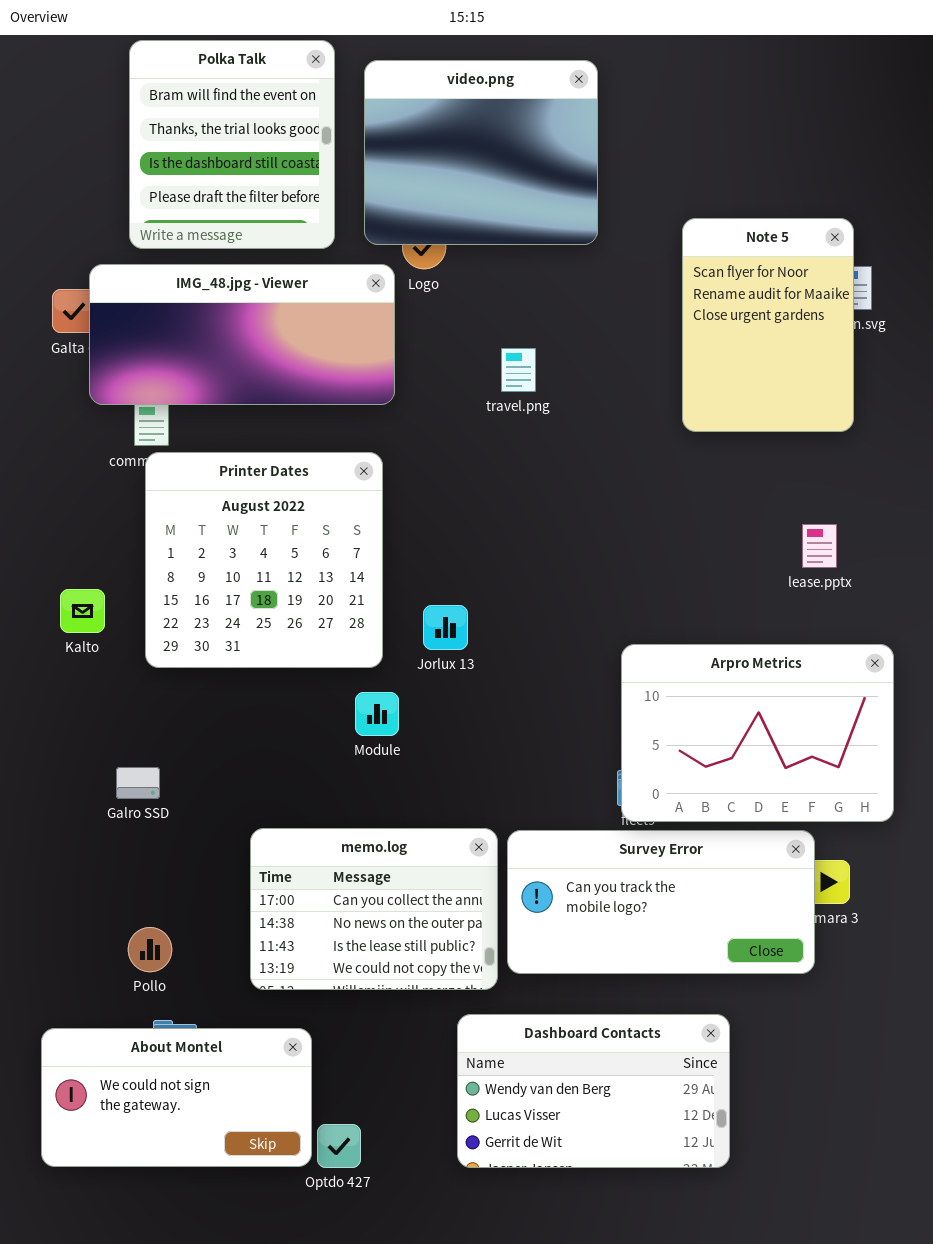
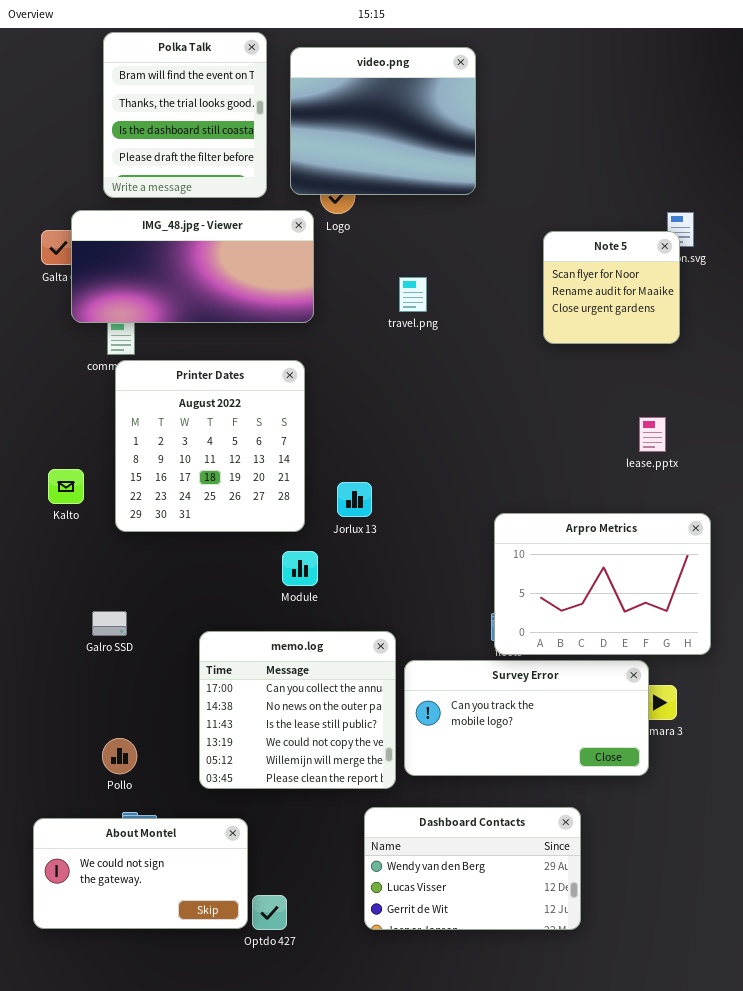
Note 5: [682,218,854,432] -> [543,231,680,344], resized
memo.log: [250,828,498,990] -> [199,631,396,789], resized

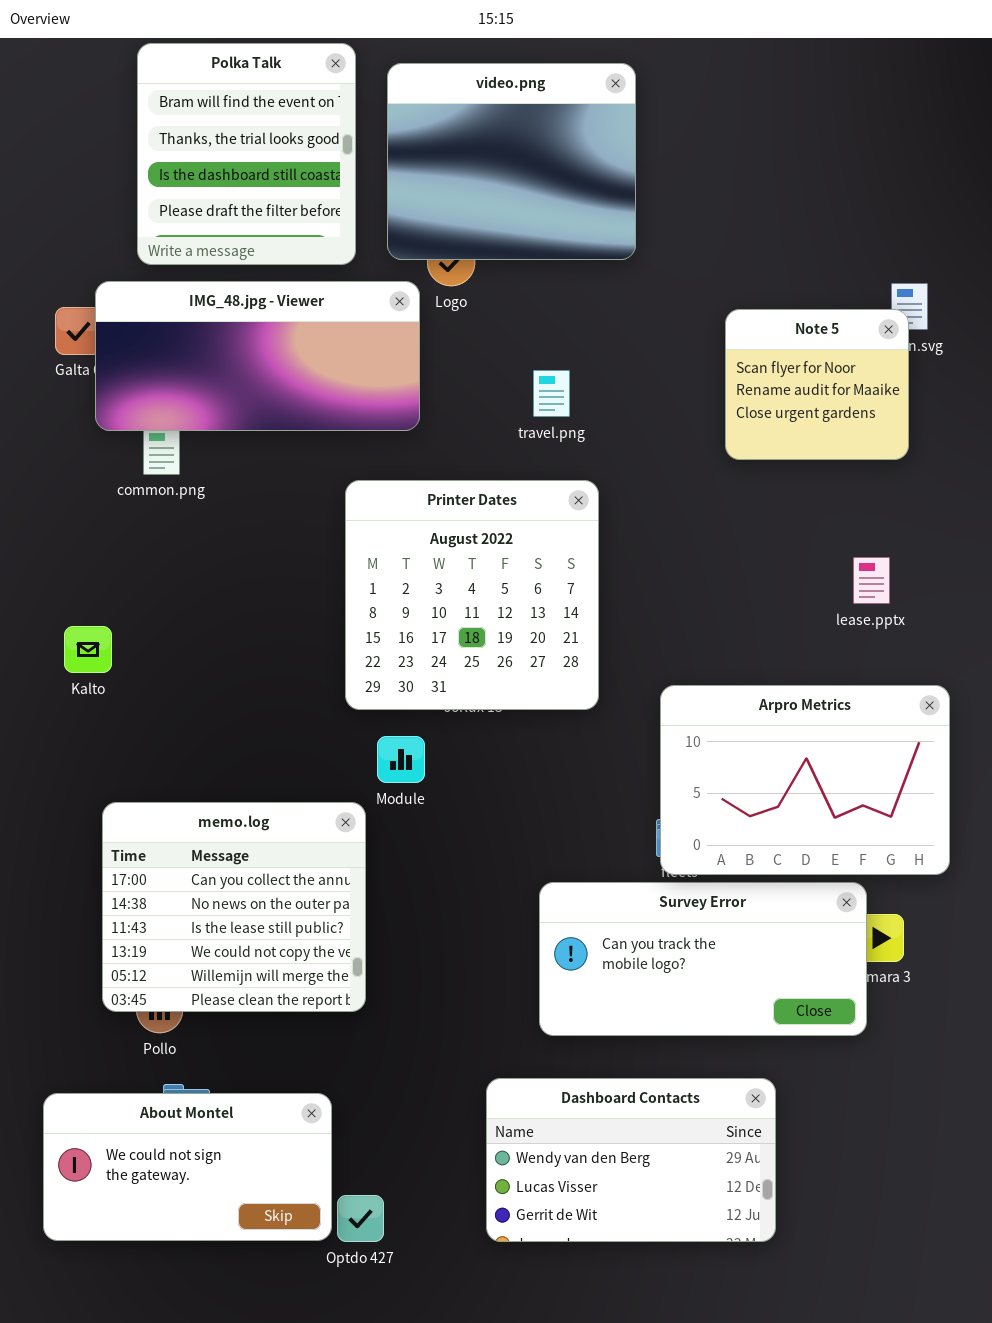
Printer Dates: [115,360,305,532] -> [345,480,599,710], moved
memo.log: [199,631,396,789] -> [102,802,366,1012], moved

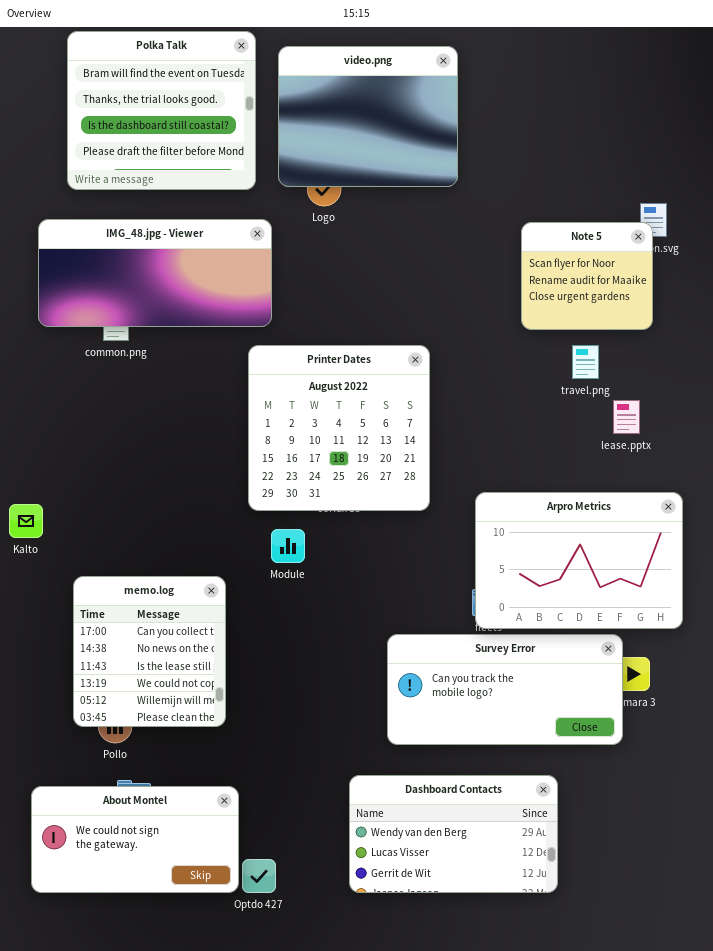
Polka Talk: [137,43,356,265] -> [67,31,256,190], resized
IMG_48.jpg - Viewer: [95,281,420,431] -> [38,219,272,327], moved
travel.png: [533,370,570,417] -> [572,345,599,379], moved
Kalto: [64,626,112,673] -> [9,504,43,538], moved
memo.log: [102,802,366,1012] -> [73,576,226,727], resized

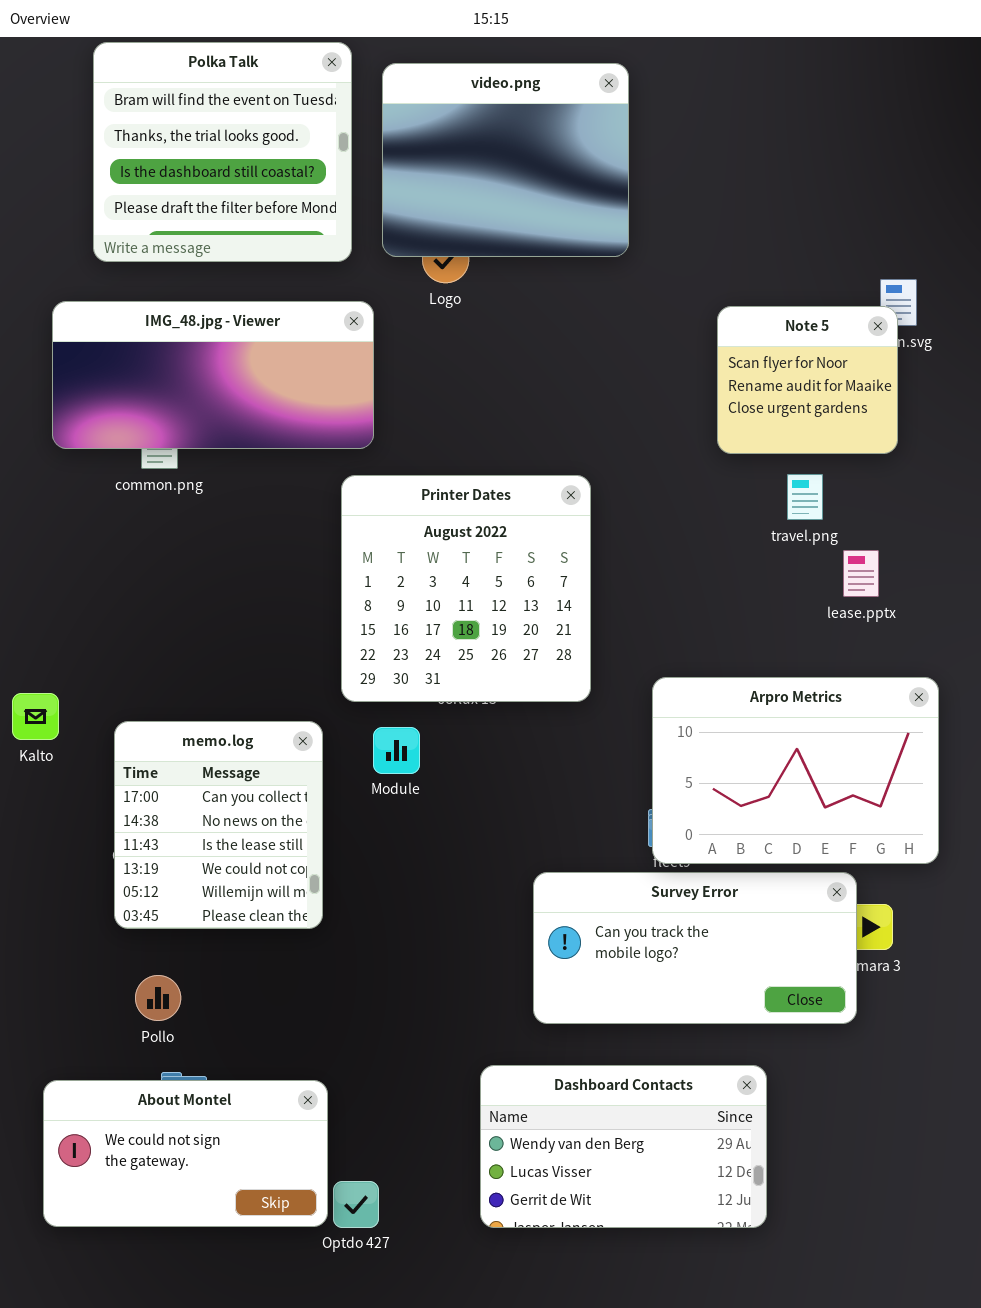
memo.log: [73,576,226,727] -> [114,721,323,929], moved

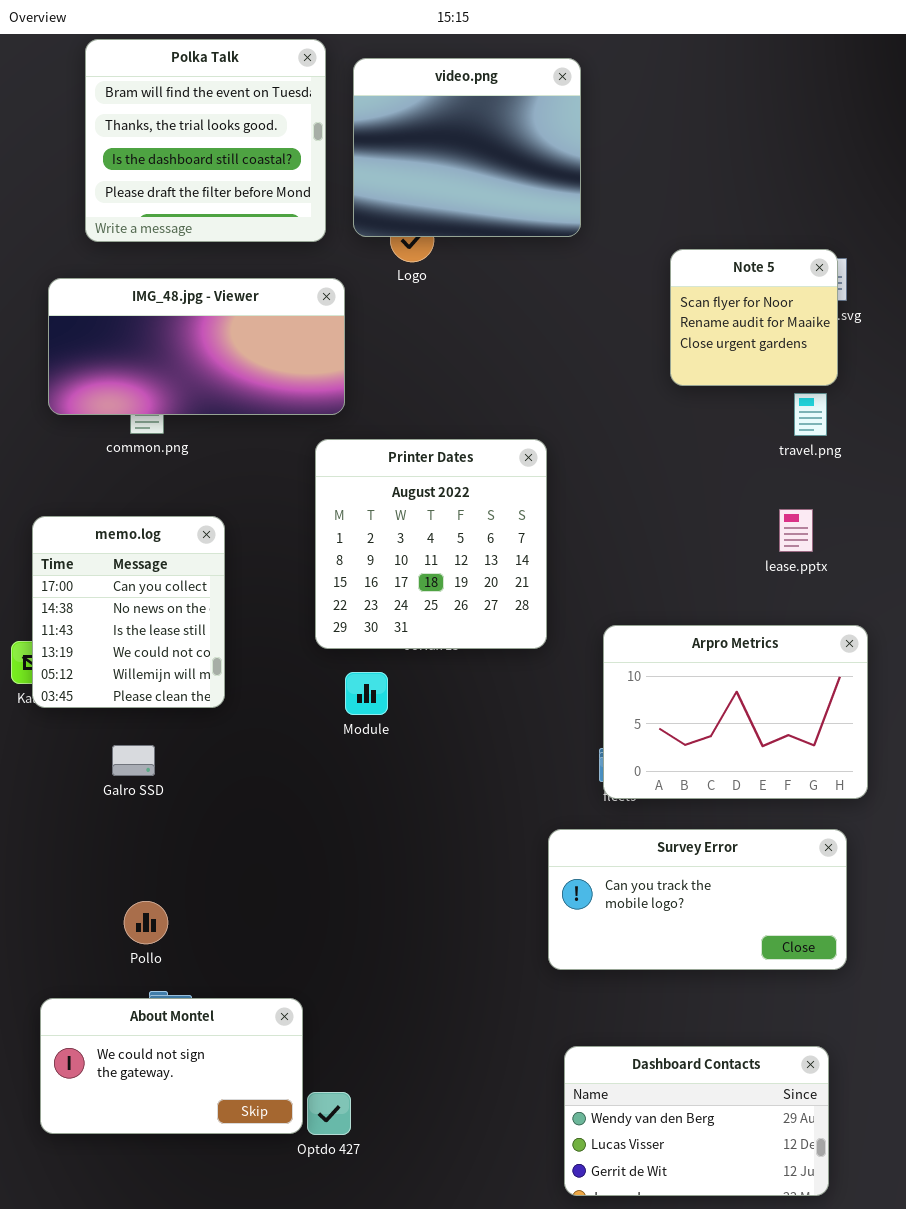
Note 5: [717,306,898,454] -> [670,249,838,386], moved
travel.png: [787,474,823,520] -> [794,393,827,436], moved
memo.log: [114,721,323,929] -> [32,516,225,708], moved
Survey Error: [533,872,857,1024] -> [548,829,847,970], moved
Dashboard Contacts: [480,1065,767,1228] -> [564,1046,829,1196], moved

